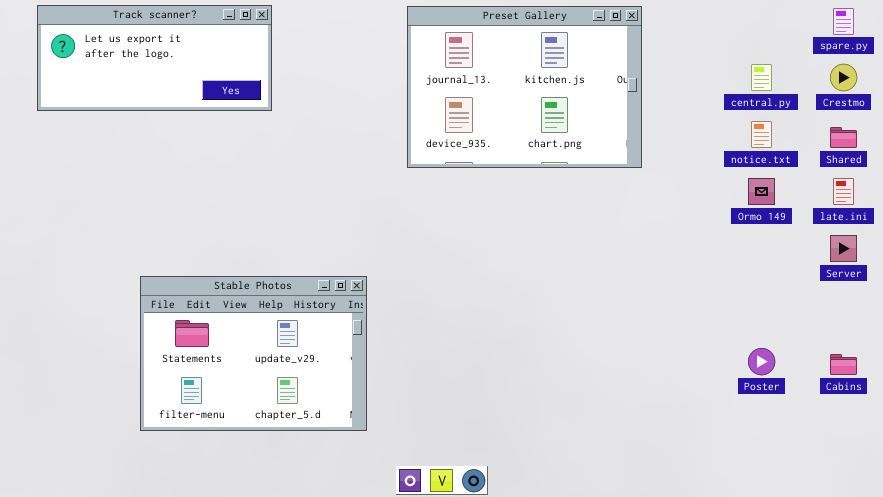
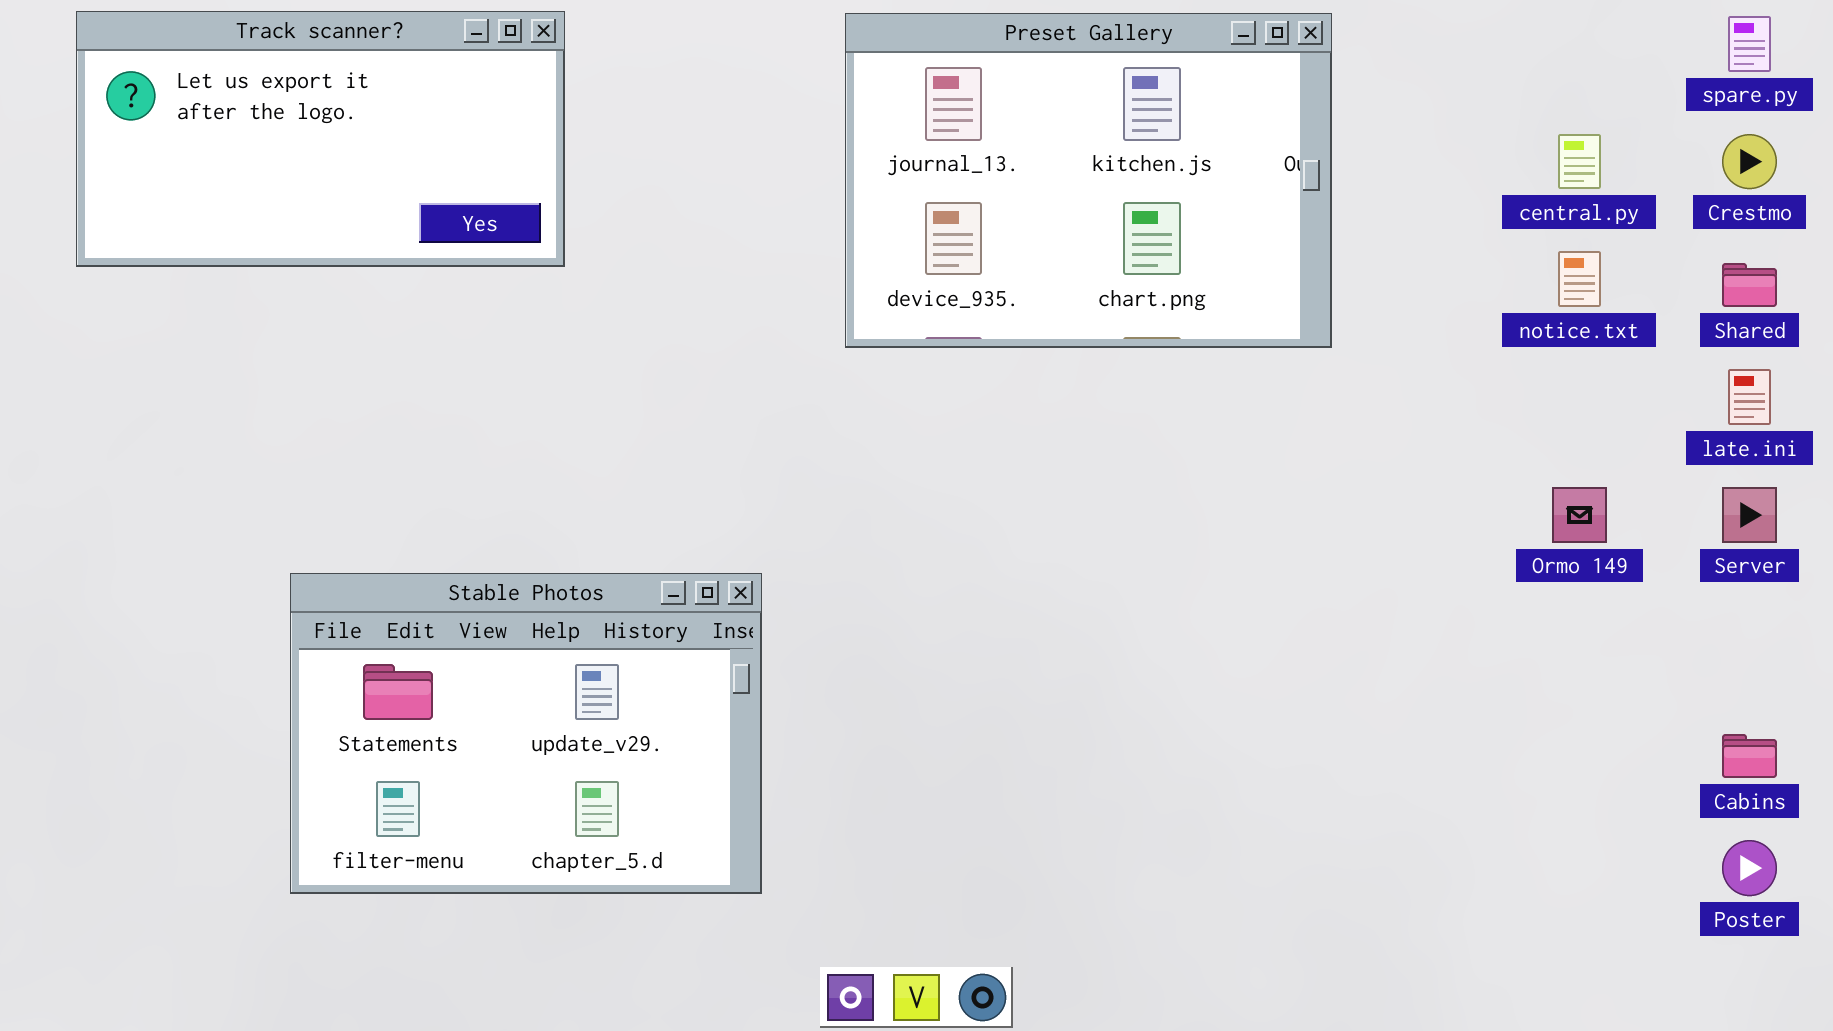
Track scanner?: [37,5,272,111] -> [76,11,565,267], resized
Ormo 149: [748,178,775,205] -> [1552,487,1607,543], moved
Poster: [748,348,775,375] -> [1722,840,1777,896], moved

